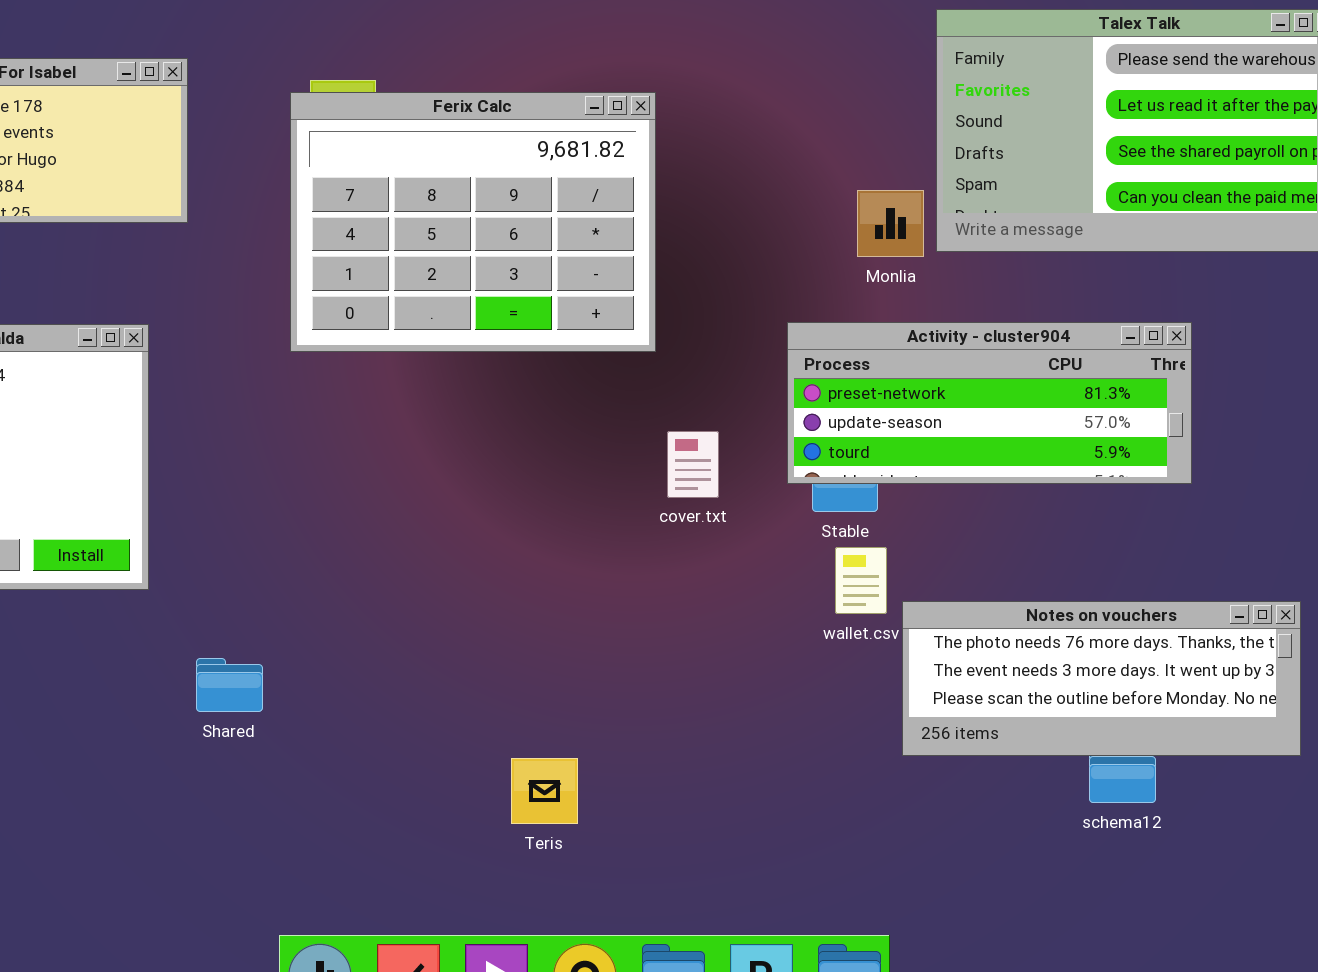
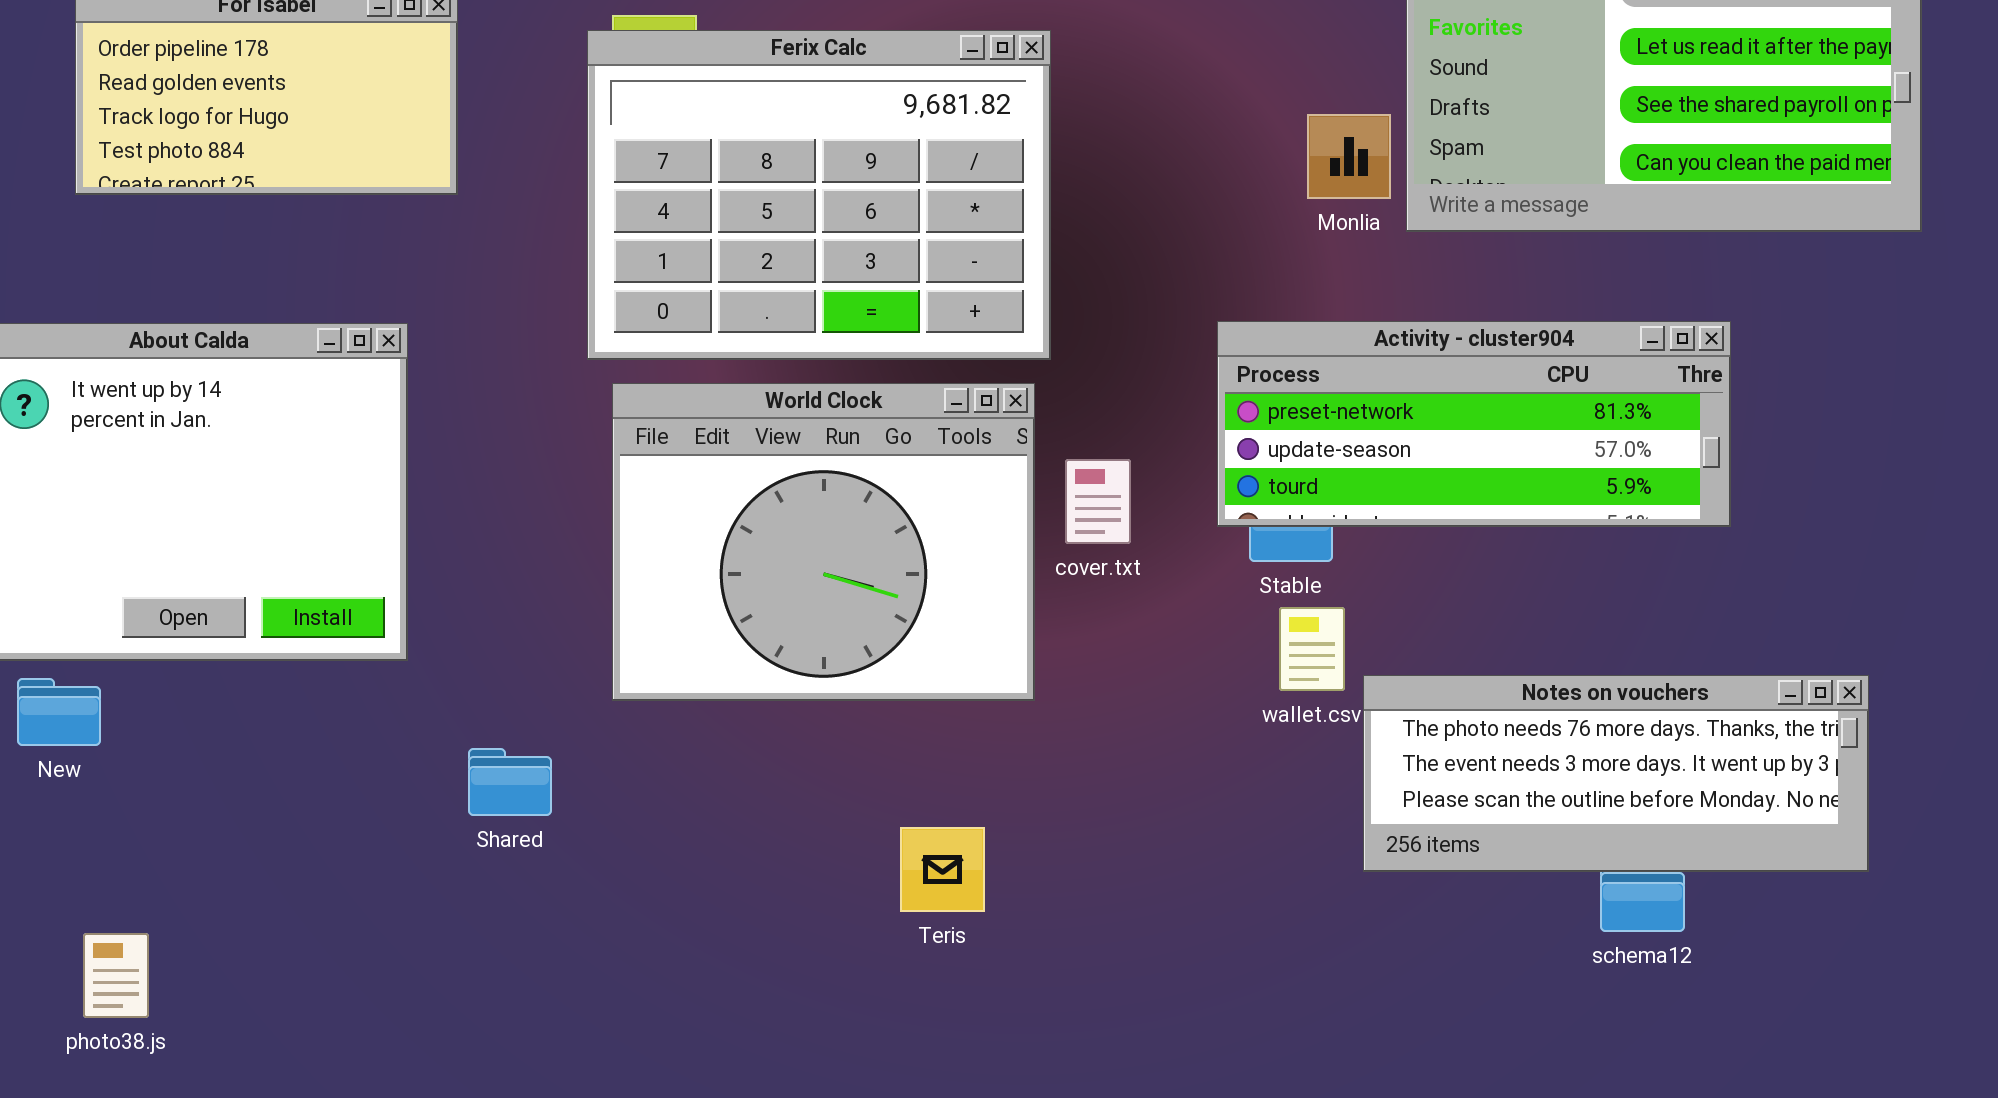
Monlia: [857,190,924,257] -> [1307,114,1391,199], moved
World Clock: none -> [612,383,1035,701], opened
Teris: [511,758,578,824] -> [900,827,985,912], moved

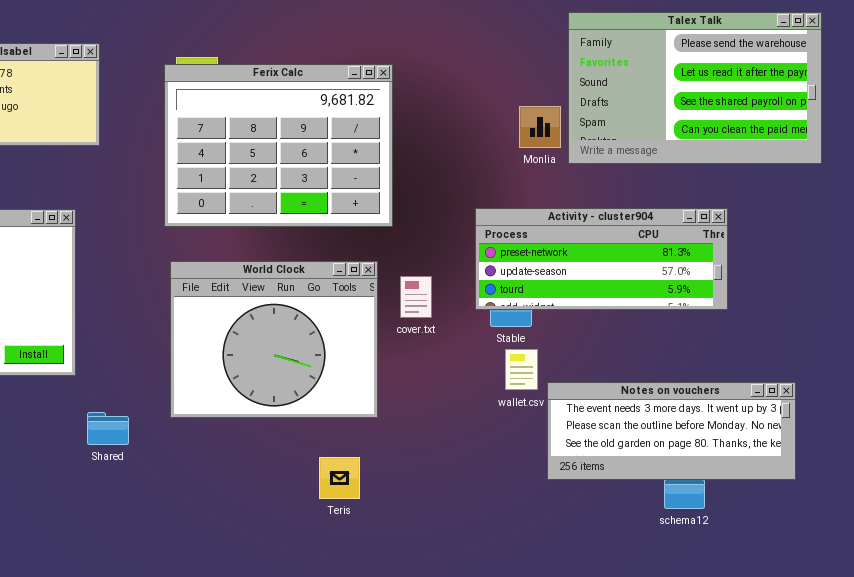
World Clock: [612,383,1035,701] -> [170,261,378,418], moved
Notes on vouchers: [1363,675,1869,872] -> [547,382,796,480], scrolled down 1 row
Shared: [468,748,552,816] -> [87,412,129,445], moved

